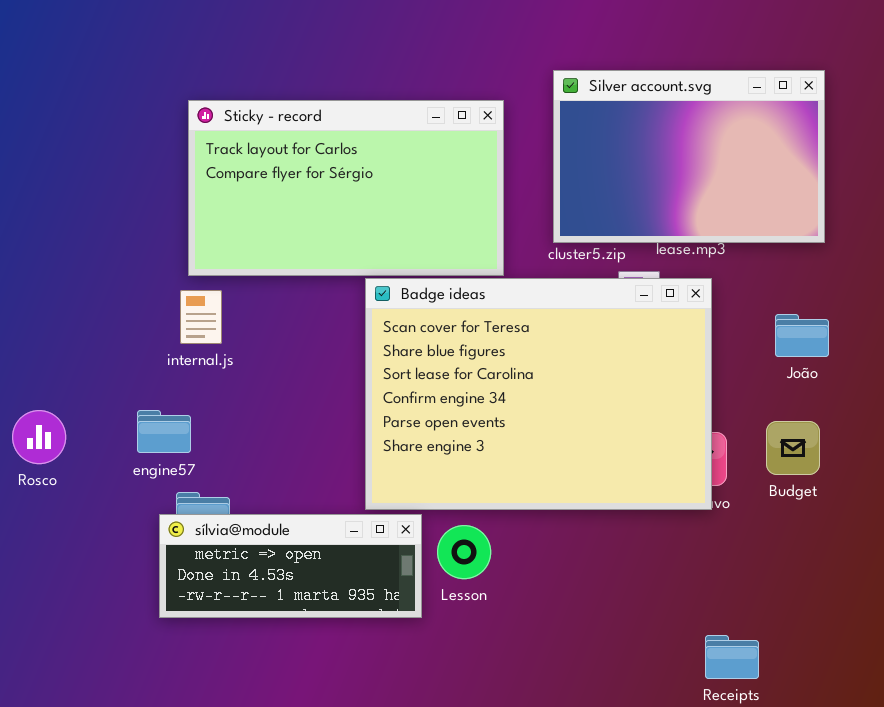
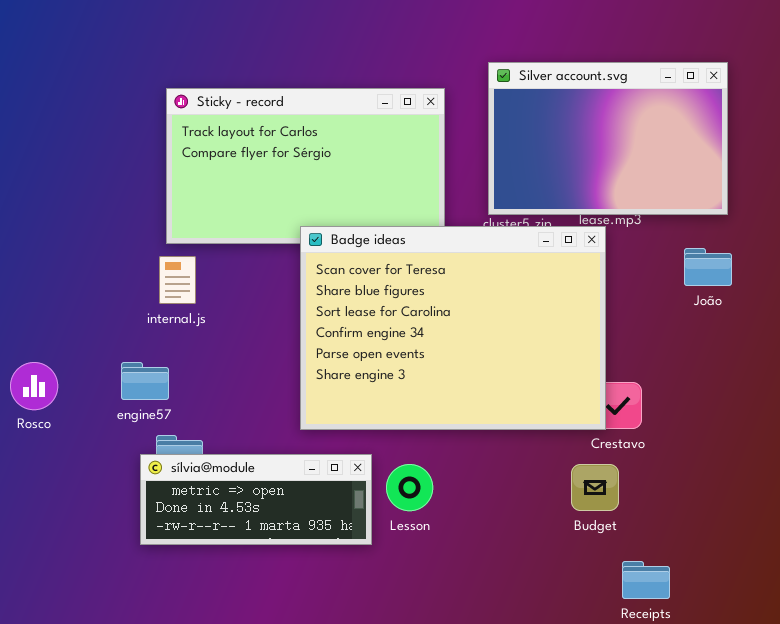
Badge ideas: [365,278,712,510] -> [300,226,606,430], moved
João: [775,314,829,357] -> [684,248,732,286], moved
Budget: [766,421,820,475] -> [571,464,619,511], moved

